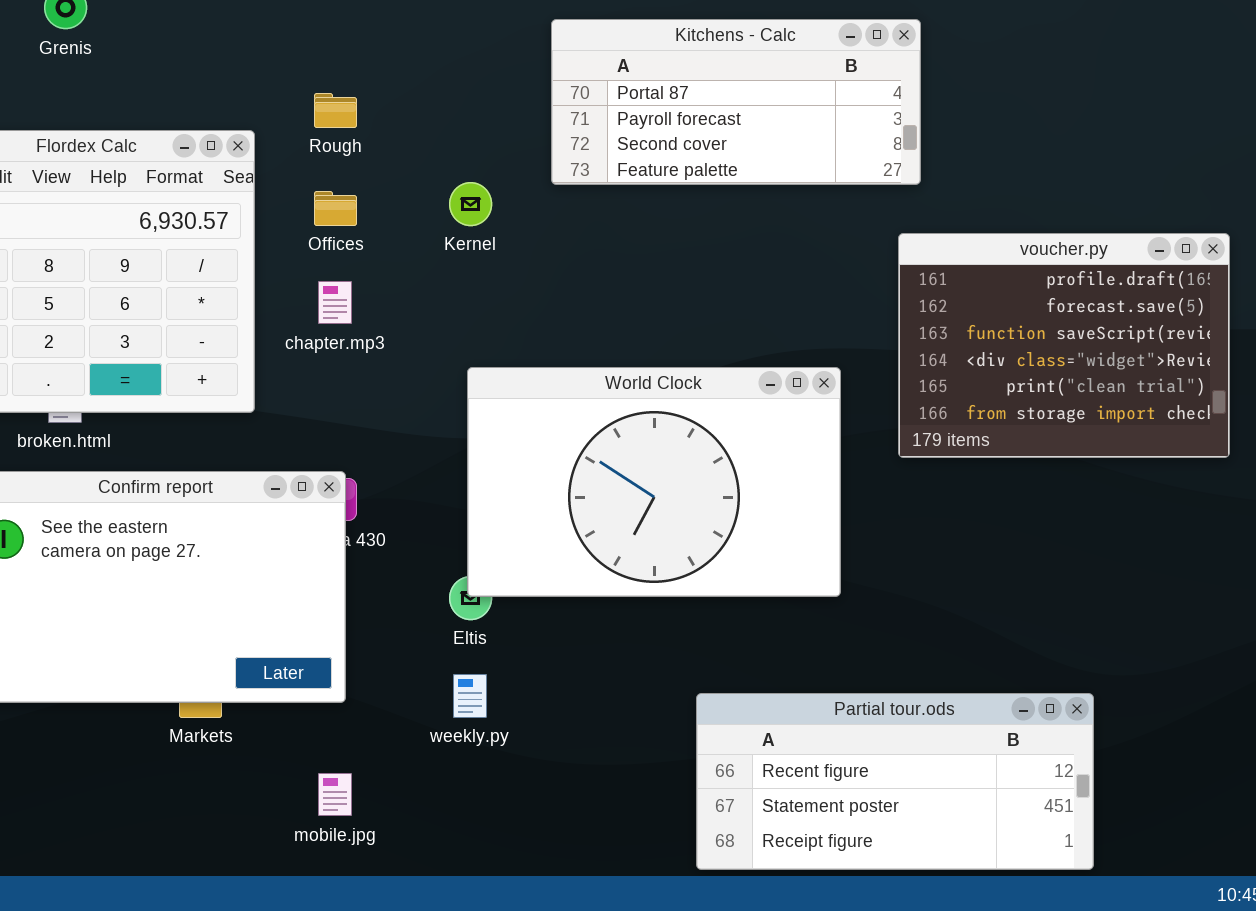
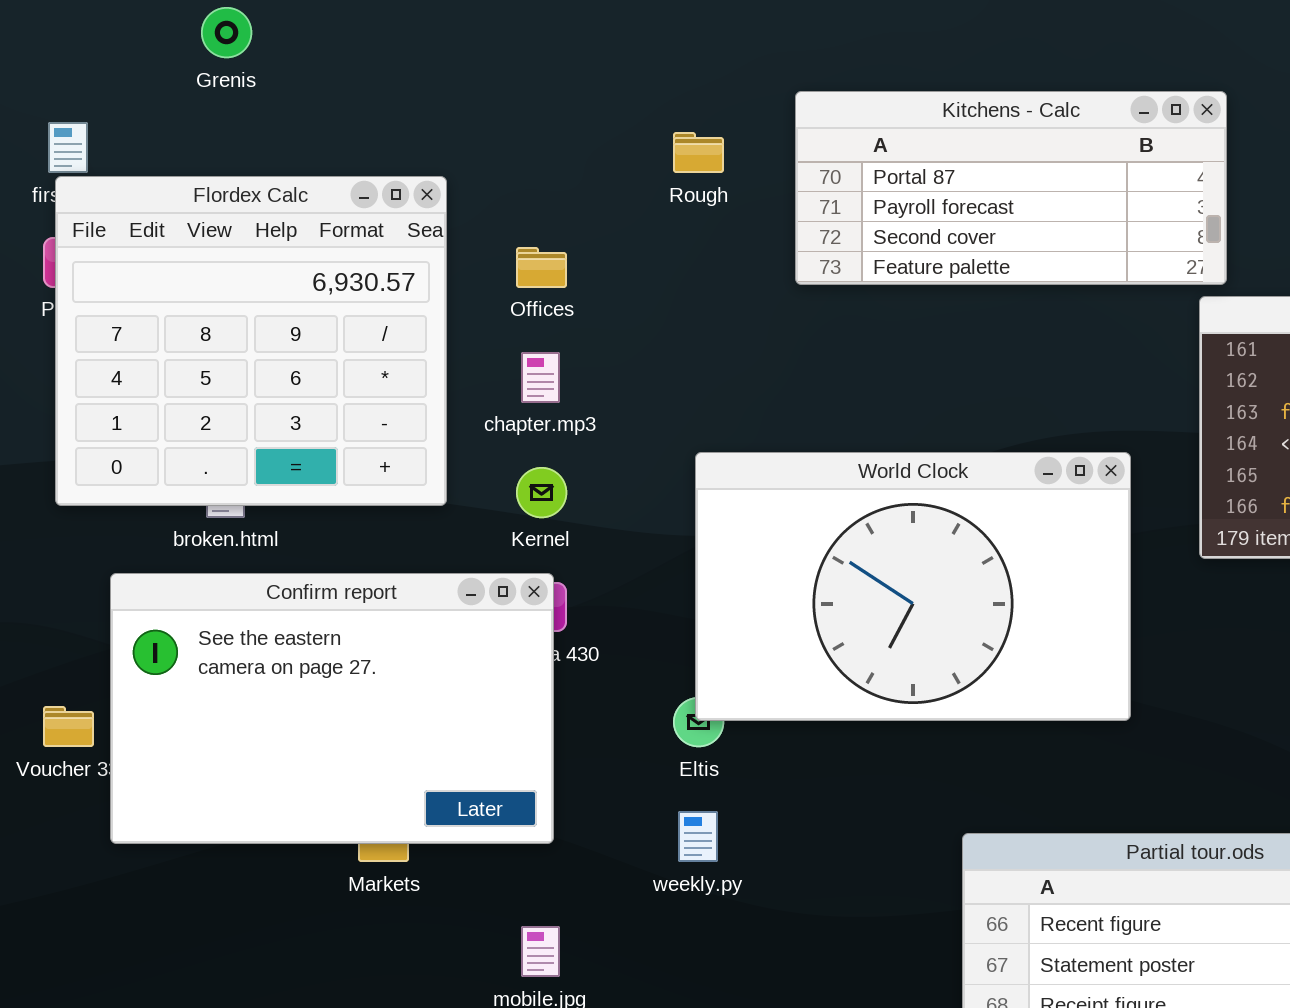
Kitchens - Calc: [551,19,921,185] -> [795,91,1227,285], moved
Rough: [314,93,357,128] -> [673,132,724,173], moved
Kernel: [449,182,492,226] -> [516,467,567,518], moved

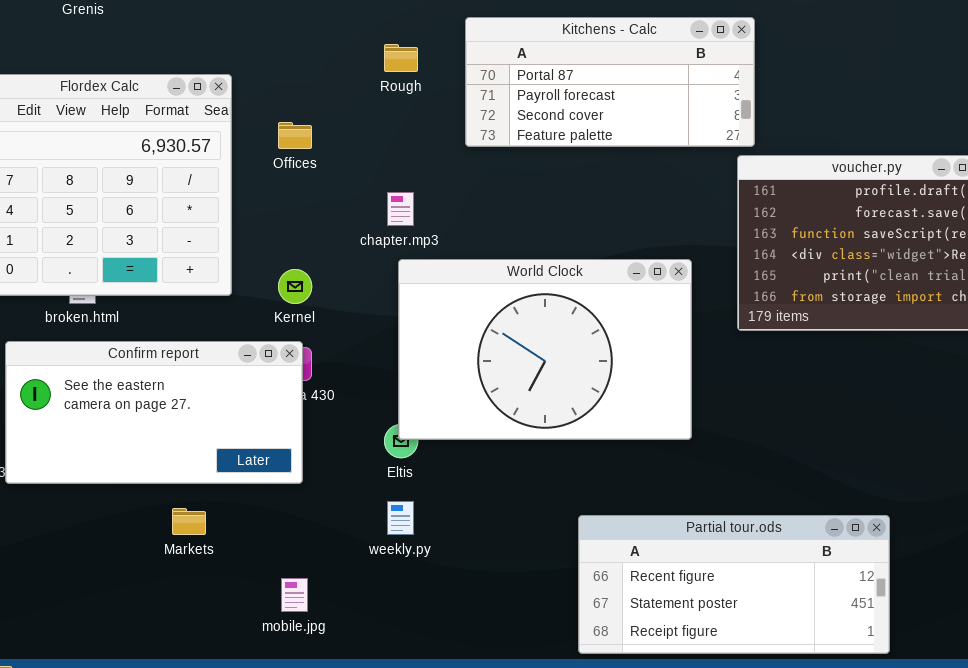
chapter.mp3: [521,352,560,403] -> [387,192,414,226], moved
Confirm report: [110,573,554,844] -> [5,341,303,484], resized

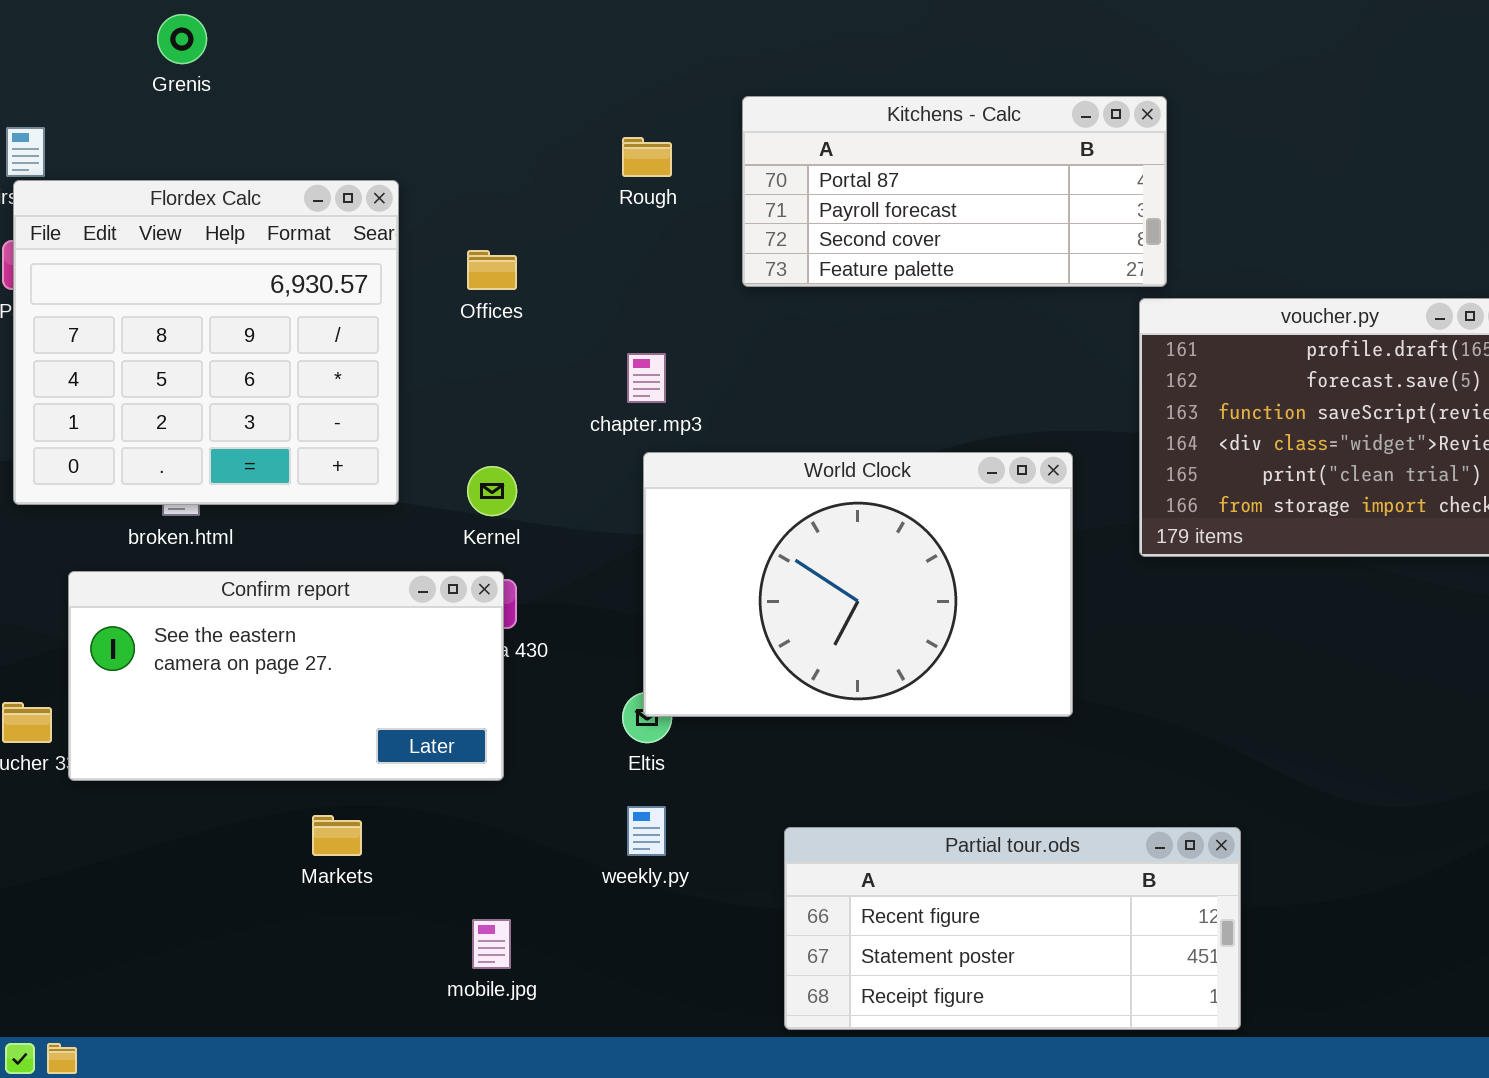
Partial tour.ods: [578,515,890,654] -> [784,827,1241,1030], moved

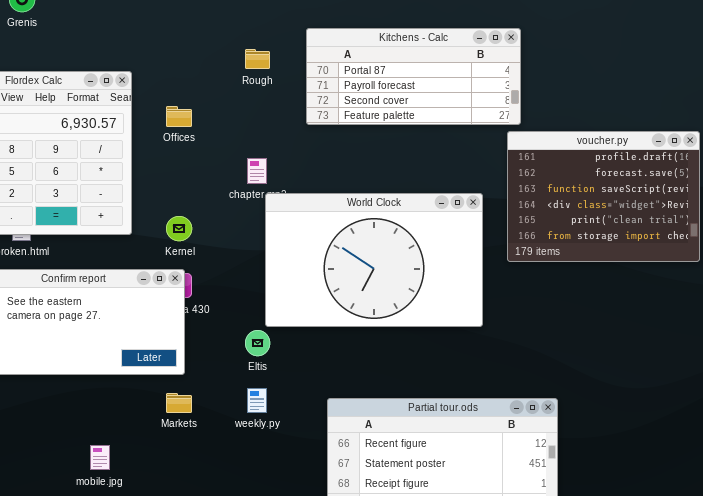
World Clock: [643,452,1073,717] -> [265,193,483,327], moved
Markets: [312,815,362,856] -> [166,393,192,413], moved
mobile.jpg: [472,919,511,969] -> [90,445,110,470], moved

